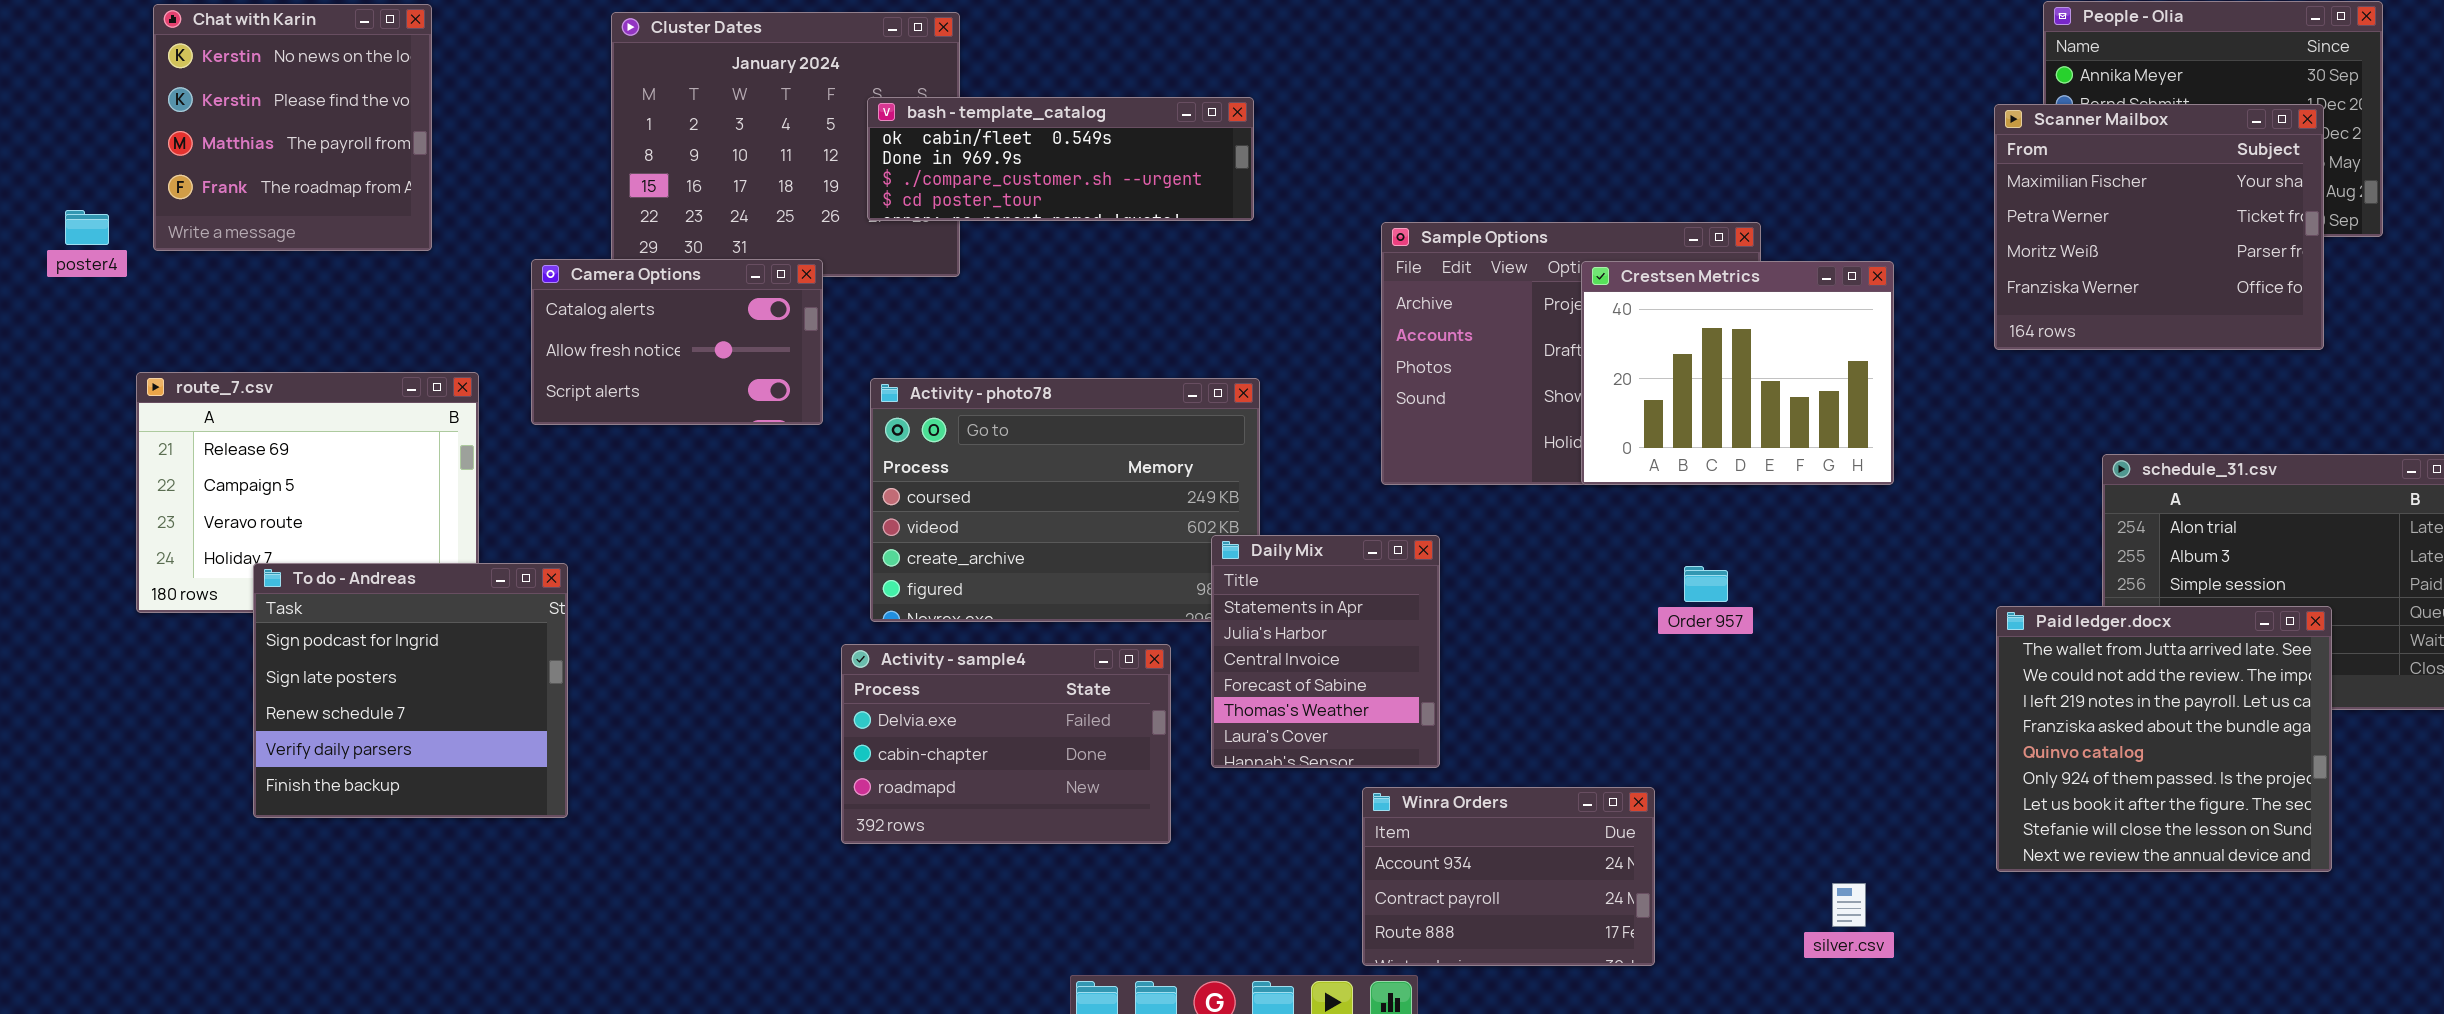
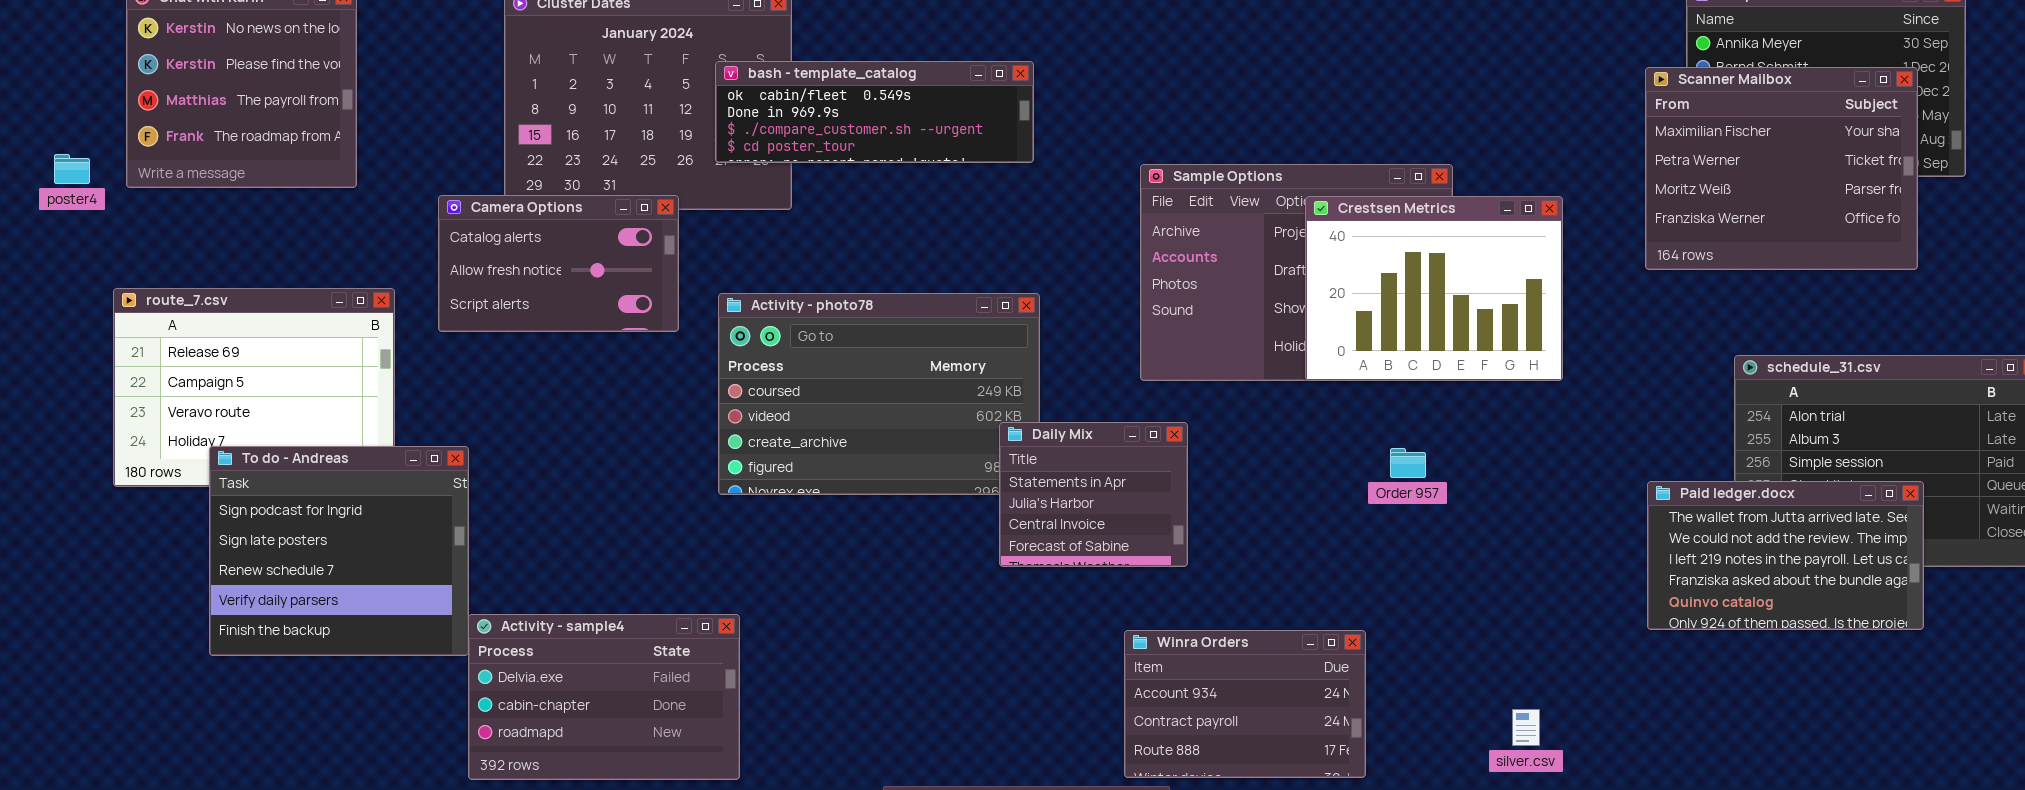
Daily Mix: [1211,535,1440,768] -> [999,422,1188,567], resized
Paid ledger.docx: [1996,606,2332,872] -> [1647,481,1924,630], resized
Activity - sample4: [841,644,1171,844] -> [468,614,740,780], moved

